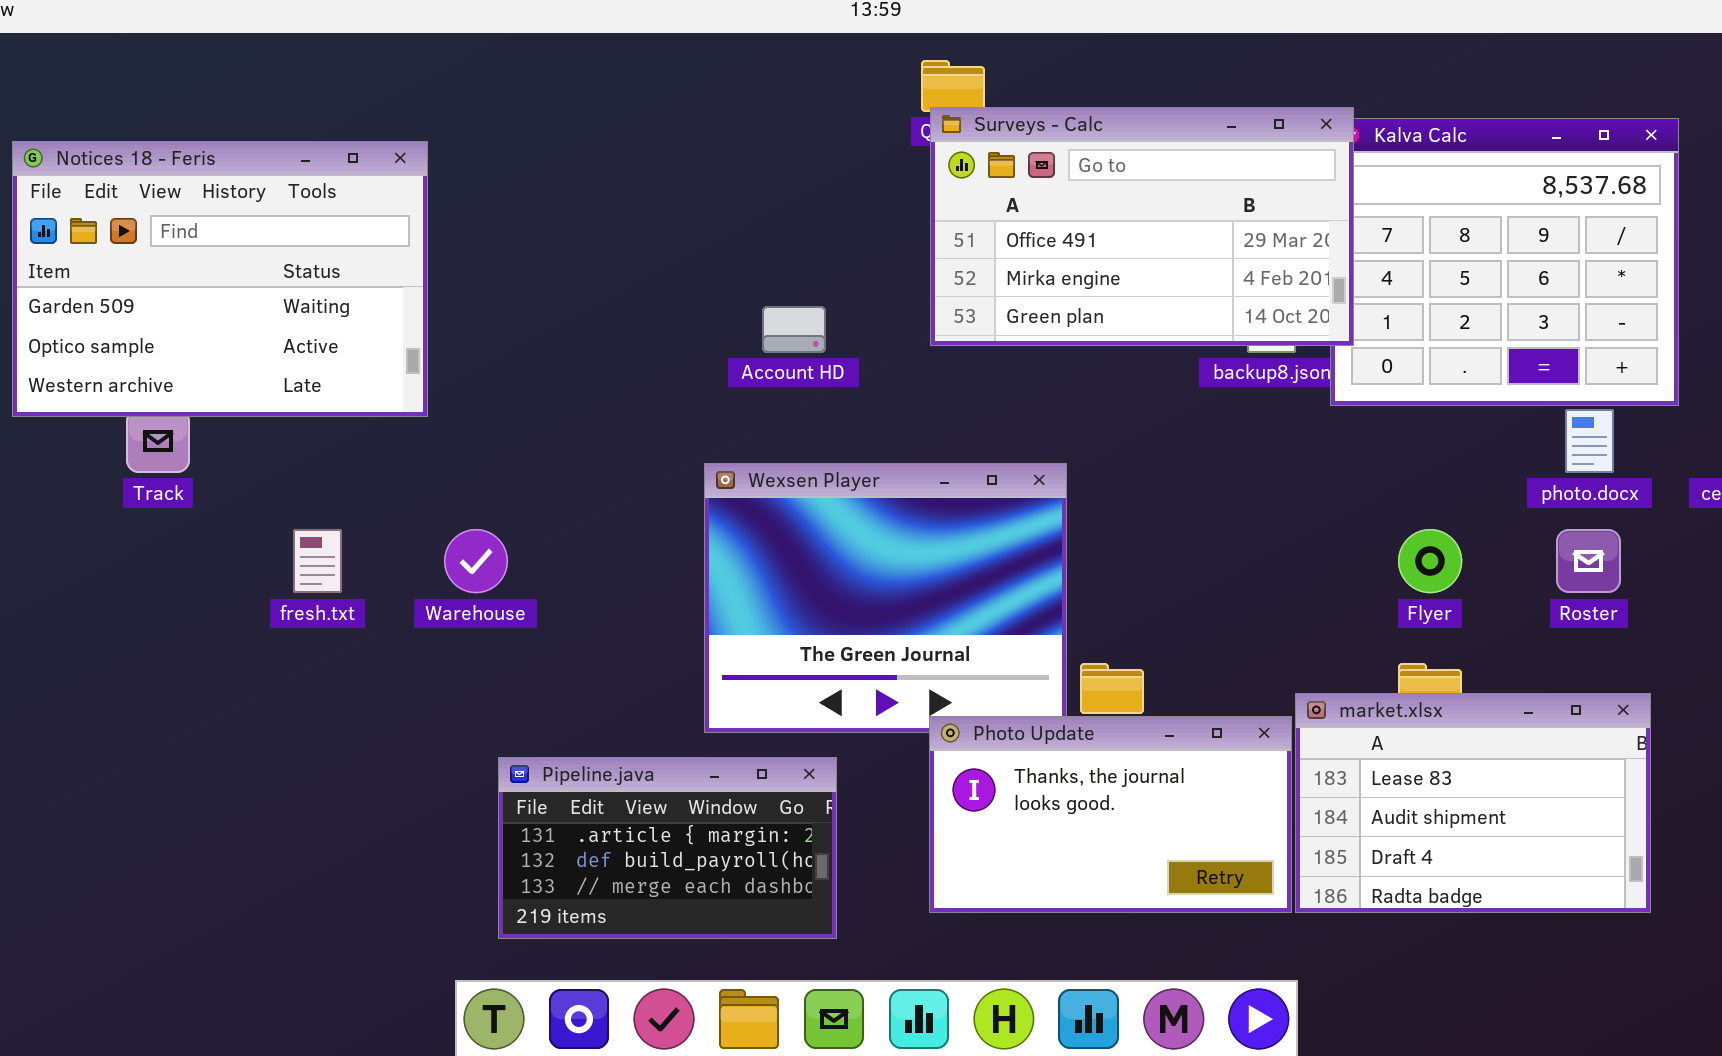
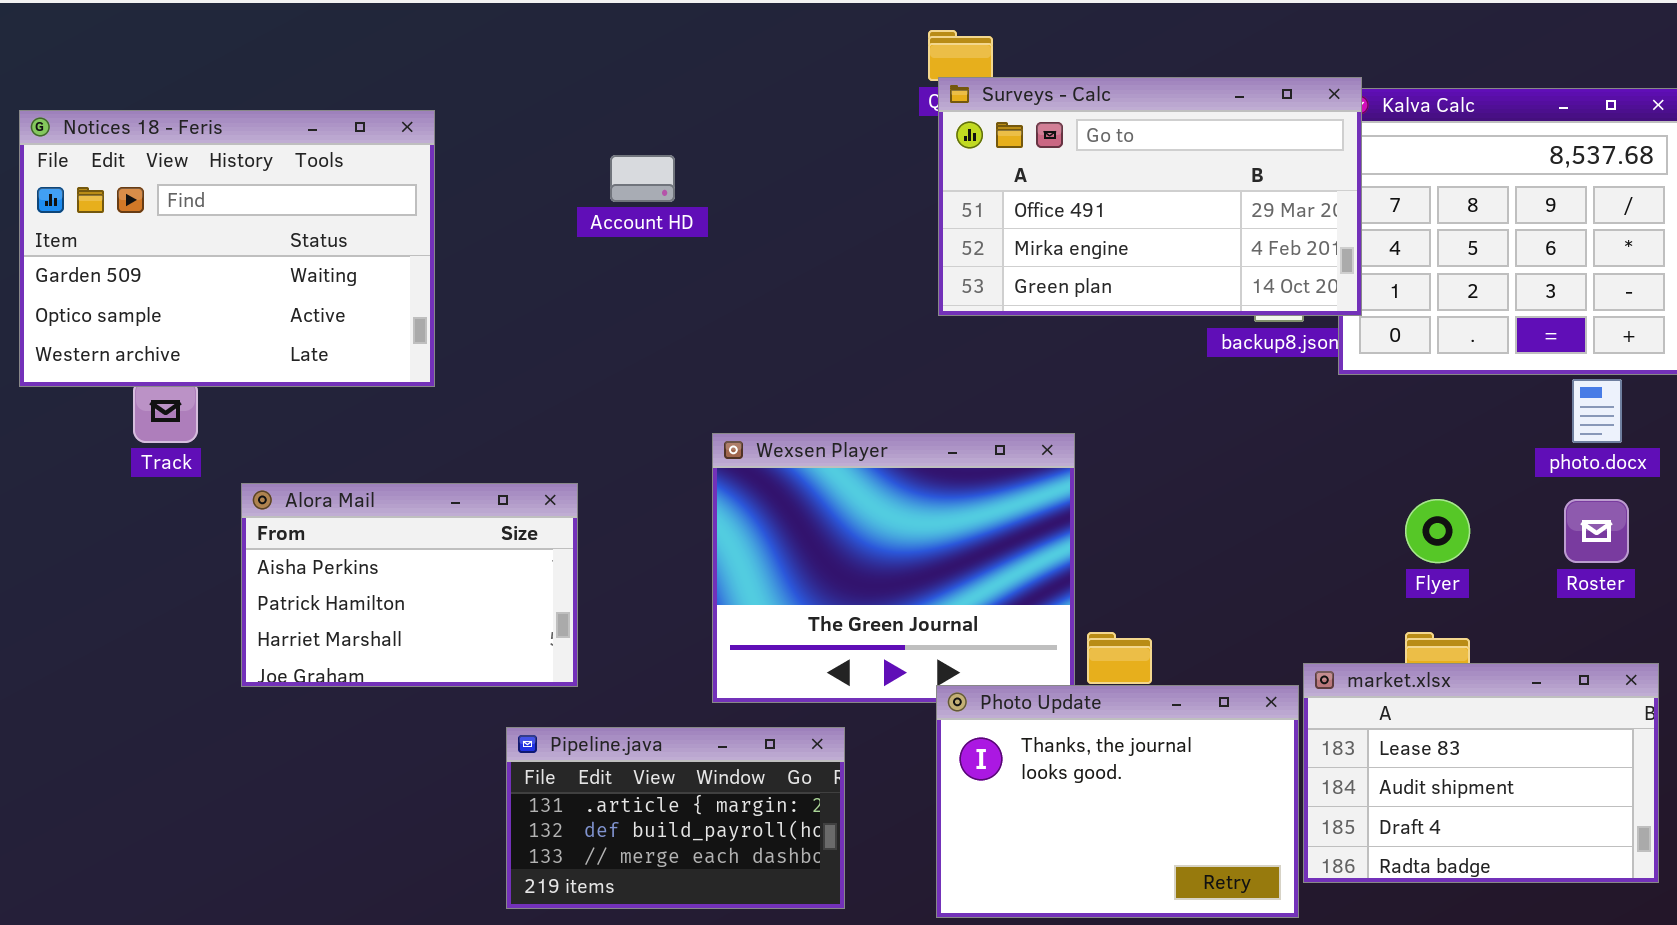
Account HD: [762,306,826,353] -> [610,155,675,202], moved
Alora Mail: none -> [241,483,578,687], opened
Photo Update: [929,716,1292,913] -> [936,685,1299,918], resized

